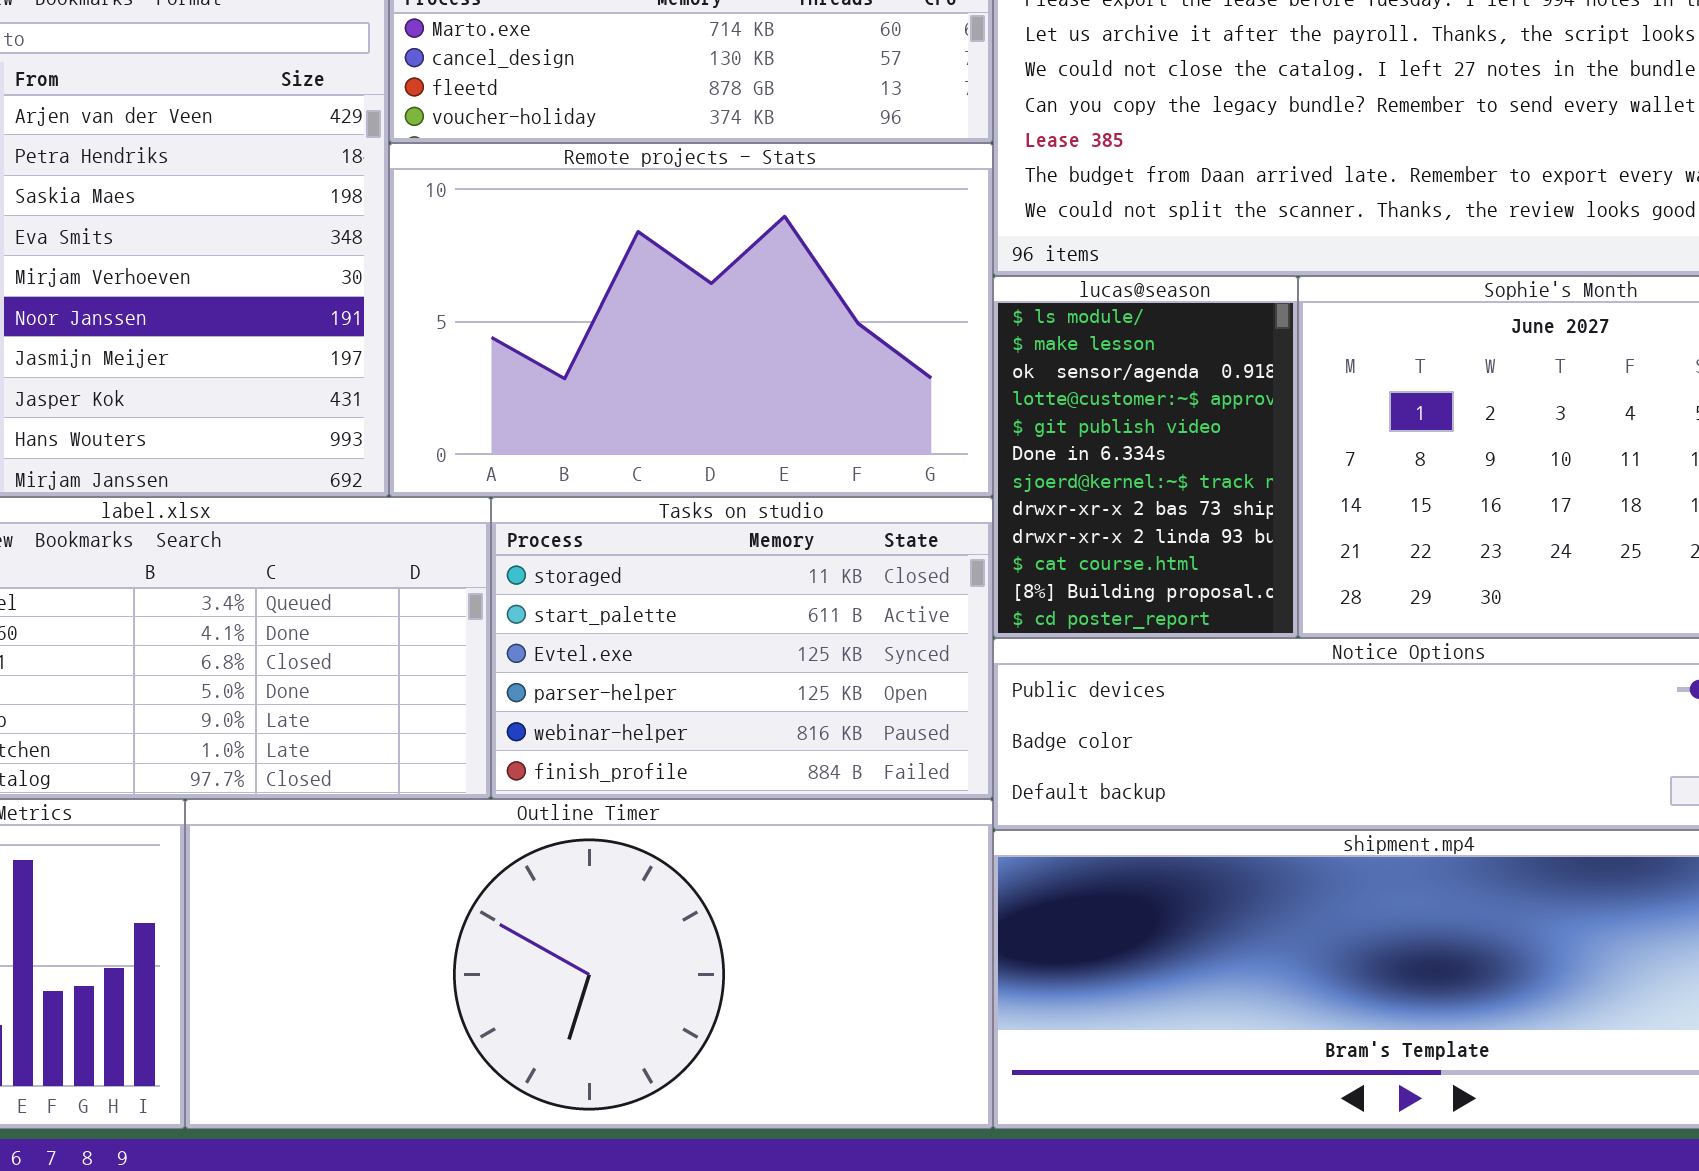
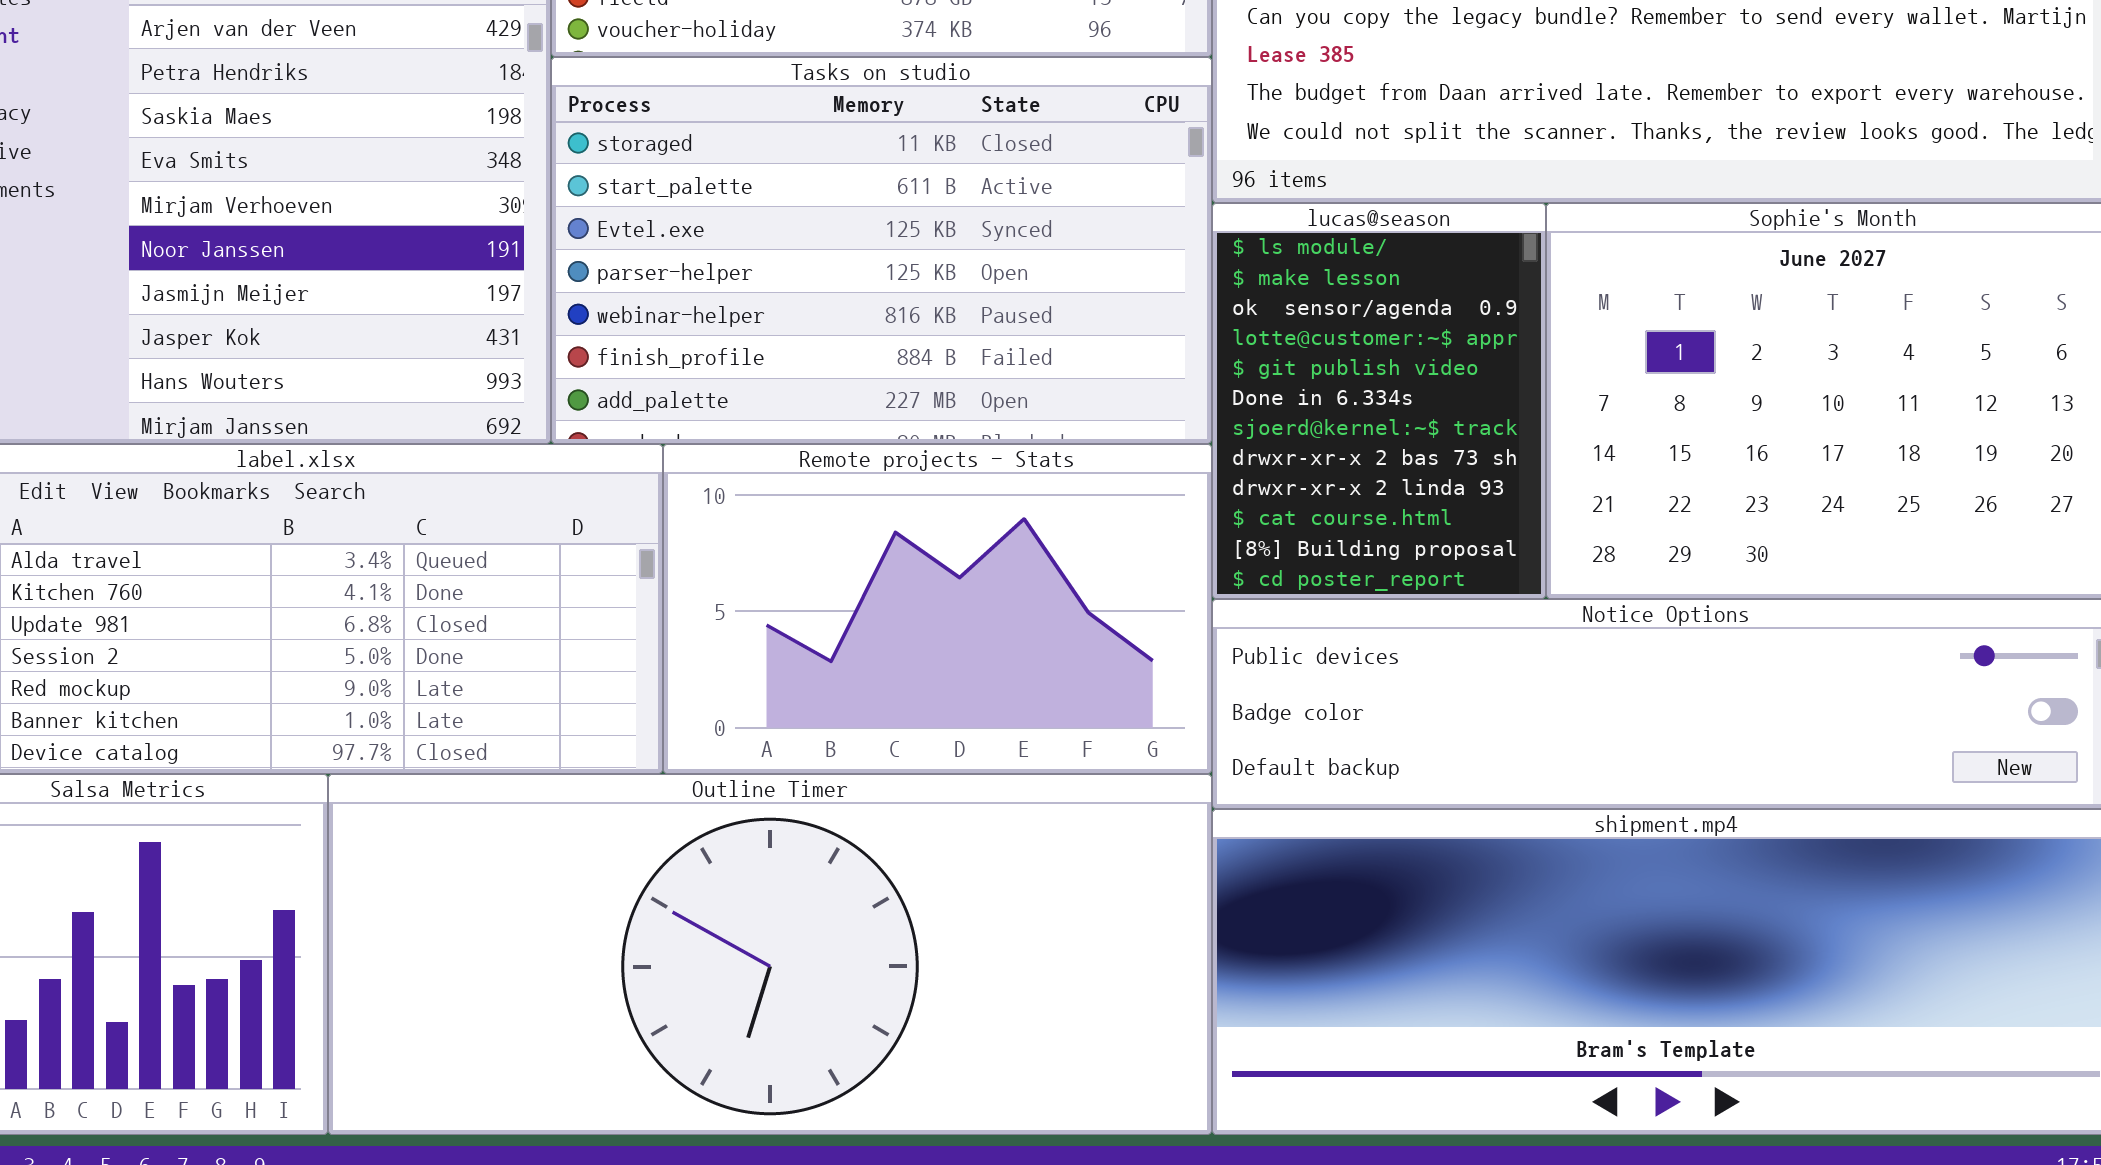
Remote projects - Stats: [389,143,993,497] -> [663,444,1212,774], moved, resized
Tasks on studio: [491,497,993,799] -> [551,57,1212,444], moved, resized

